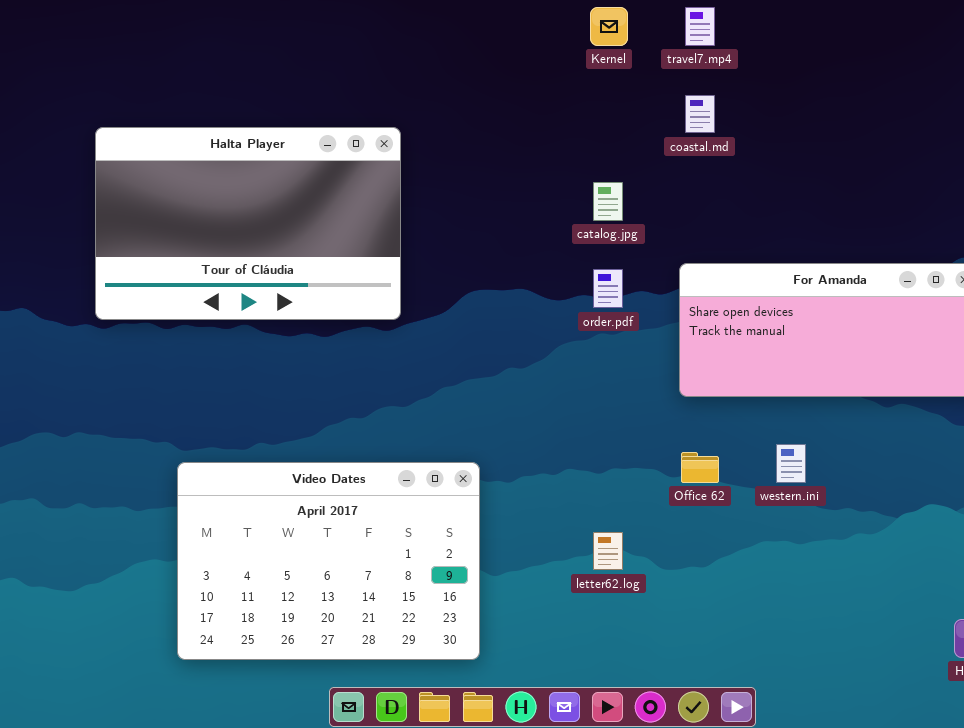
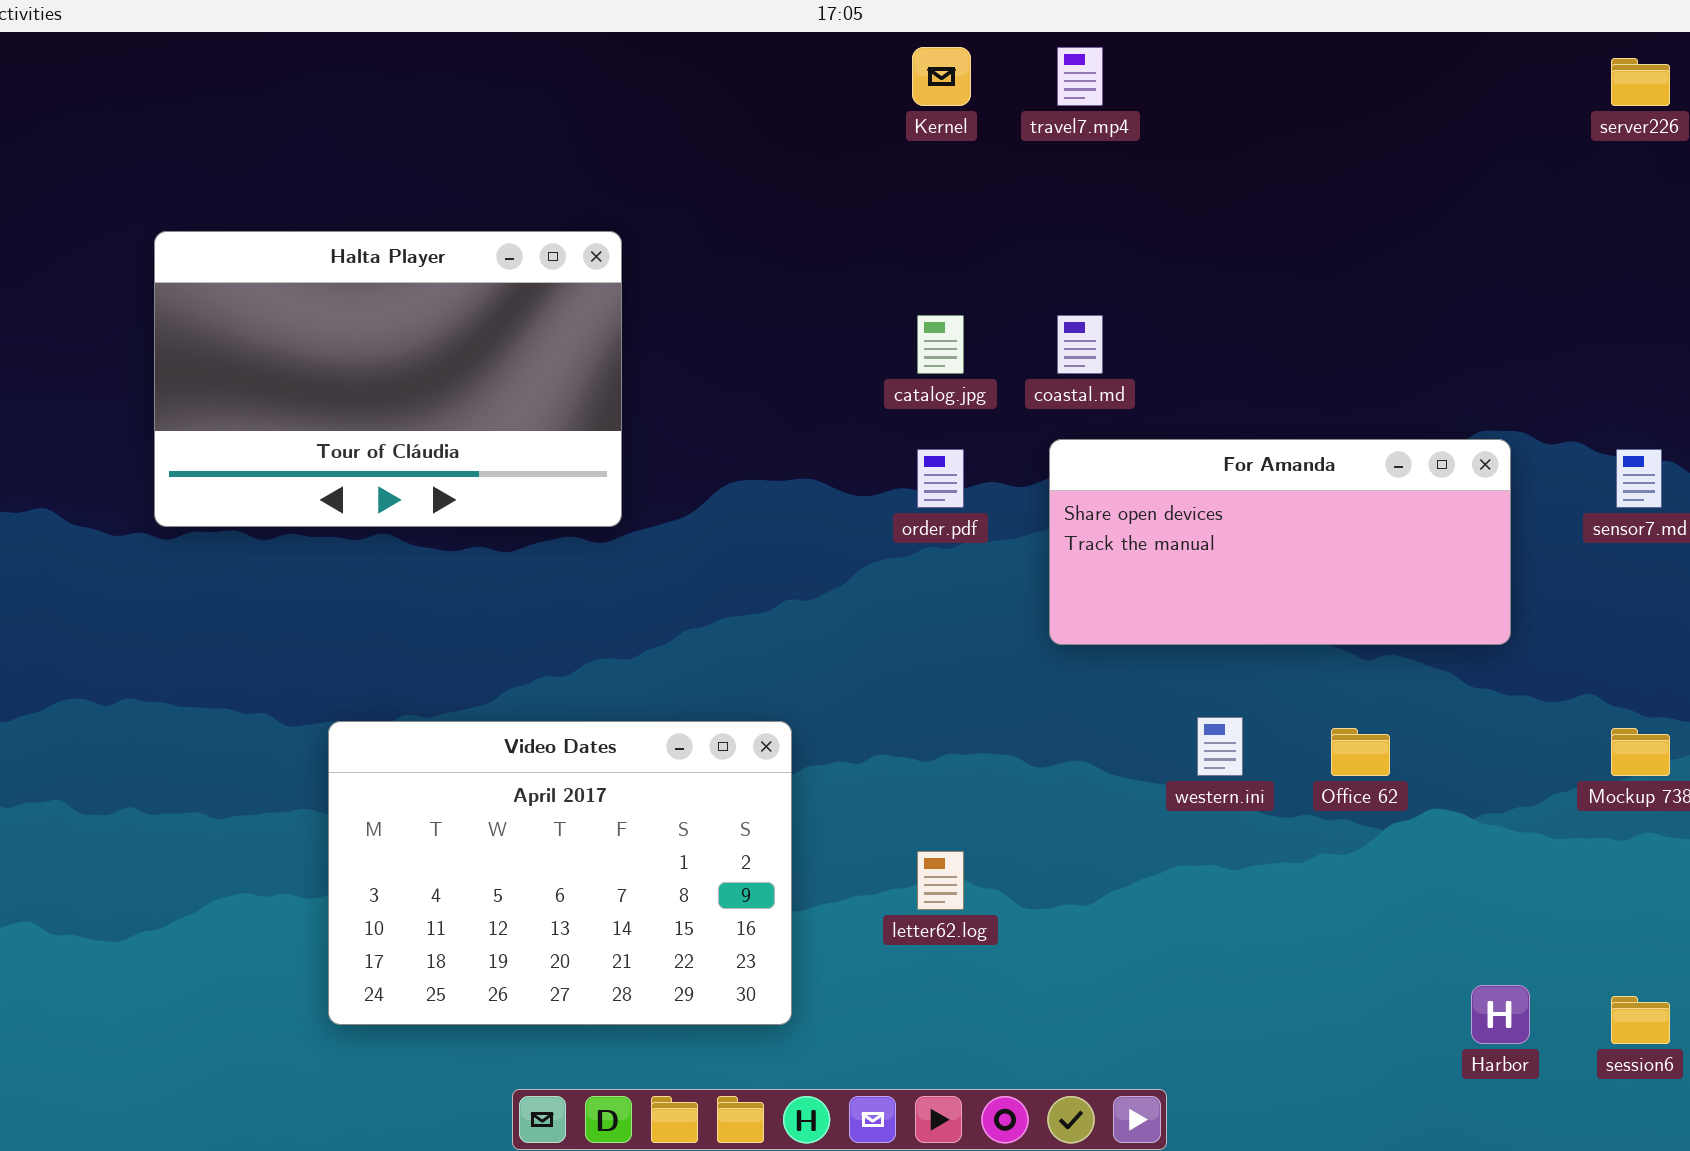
coastal.md: [685,95,715,133] -> [1057,315,1103,374], moved
Office 62: [681,452,719,483] -> [1331,728,1390,776], moved
Video Dates: [177,462,480,660] -> [328,721,792,1025], moved

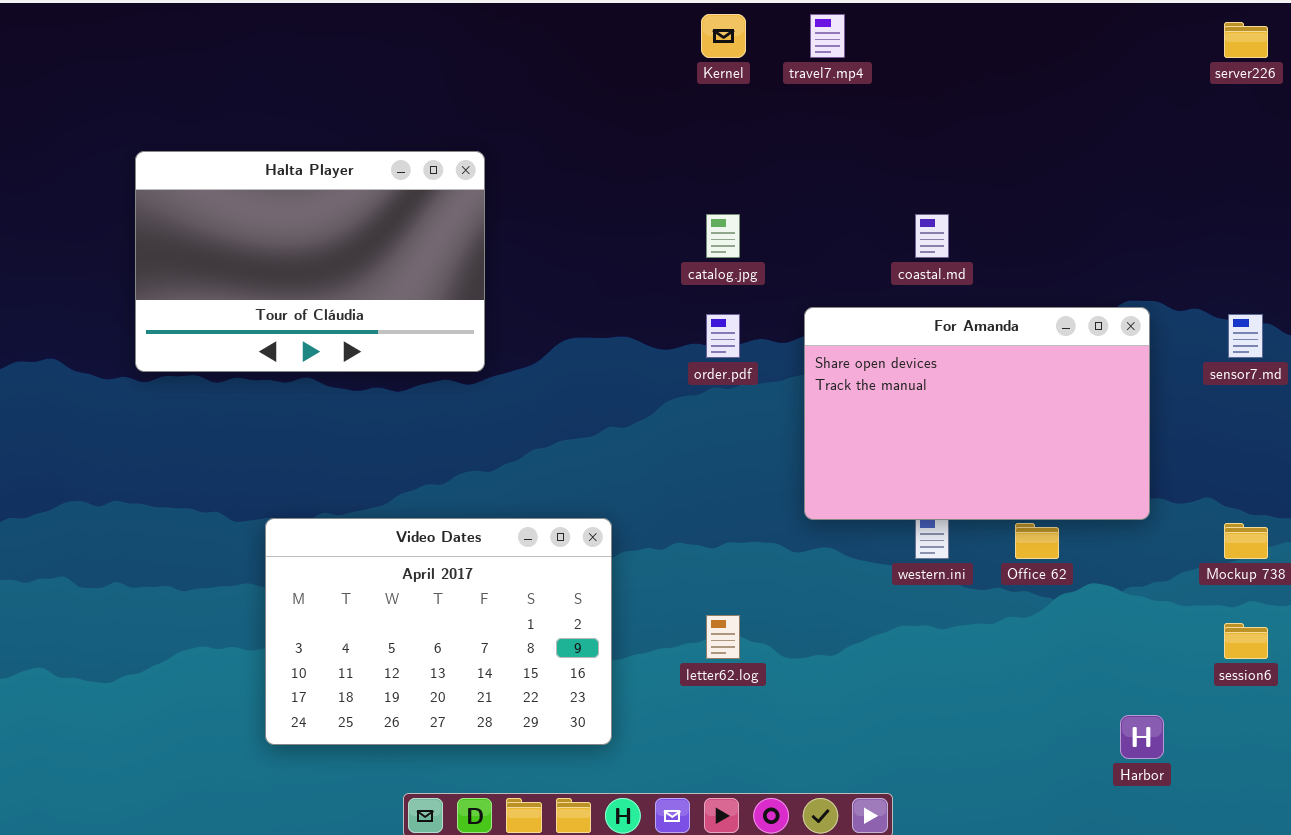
coastal.md: [1057,315,1103,374] -> [915,214,949,258], moved
For Amanda: [1049,439,1511,645] -> [804,307,1150,520], resized
session6: [1611,996,1670,1044] -> [1224,623,1268,659], moved

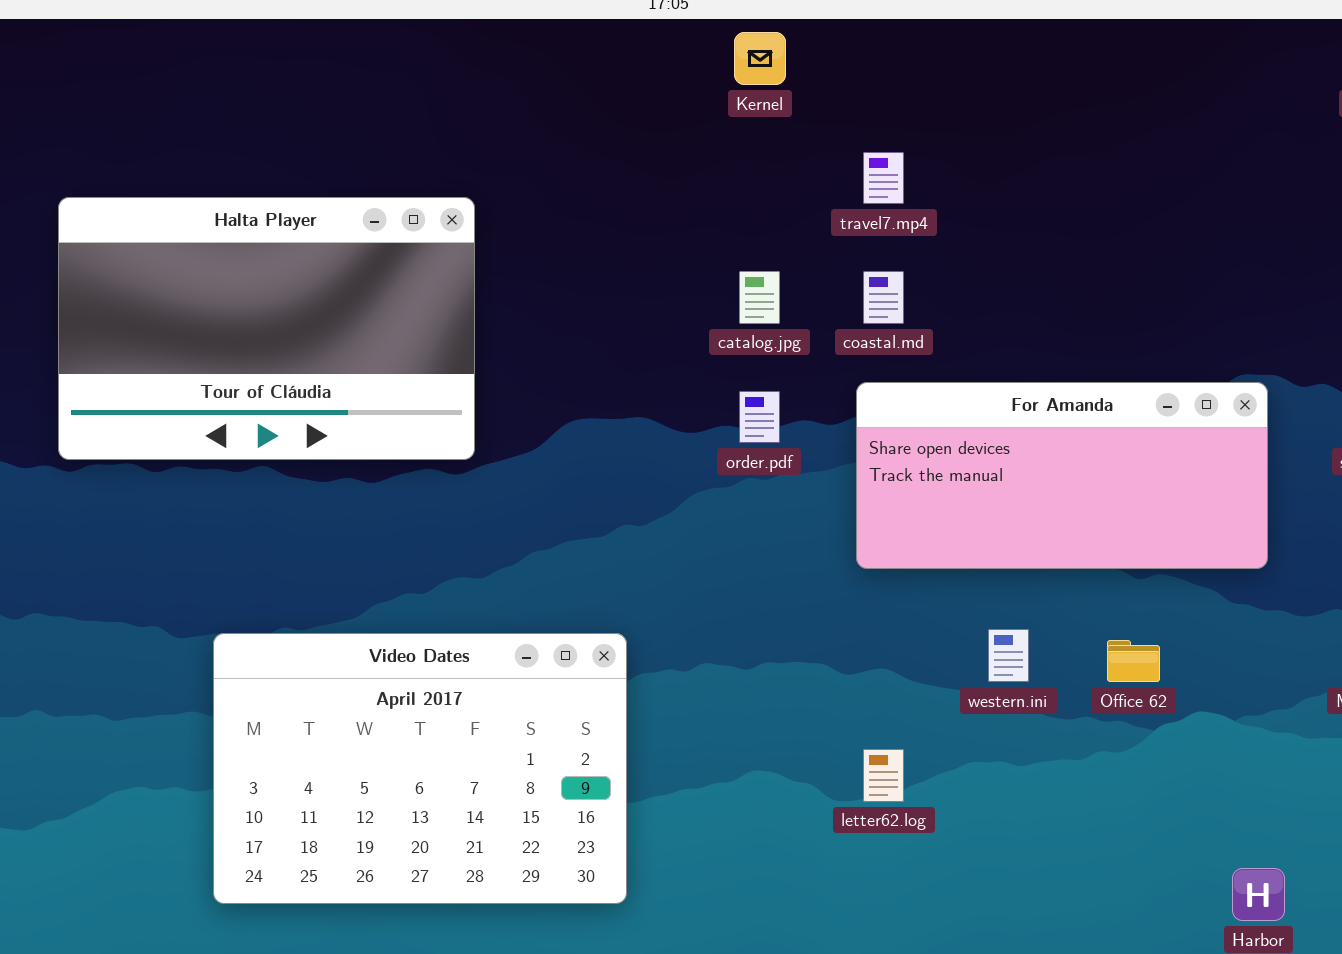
travel7.mp4: [810,14,845,58] -> [863,152,904,204], moved
coastal.md: [915,214,949,258] -> [863,271,904,324], moved
For Amanda: [804,307,1150,520] -> [856,382,1268,569], resized
letter62.log: [706,615,740,659] -> [863,749,904,802], moved

